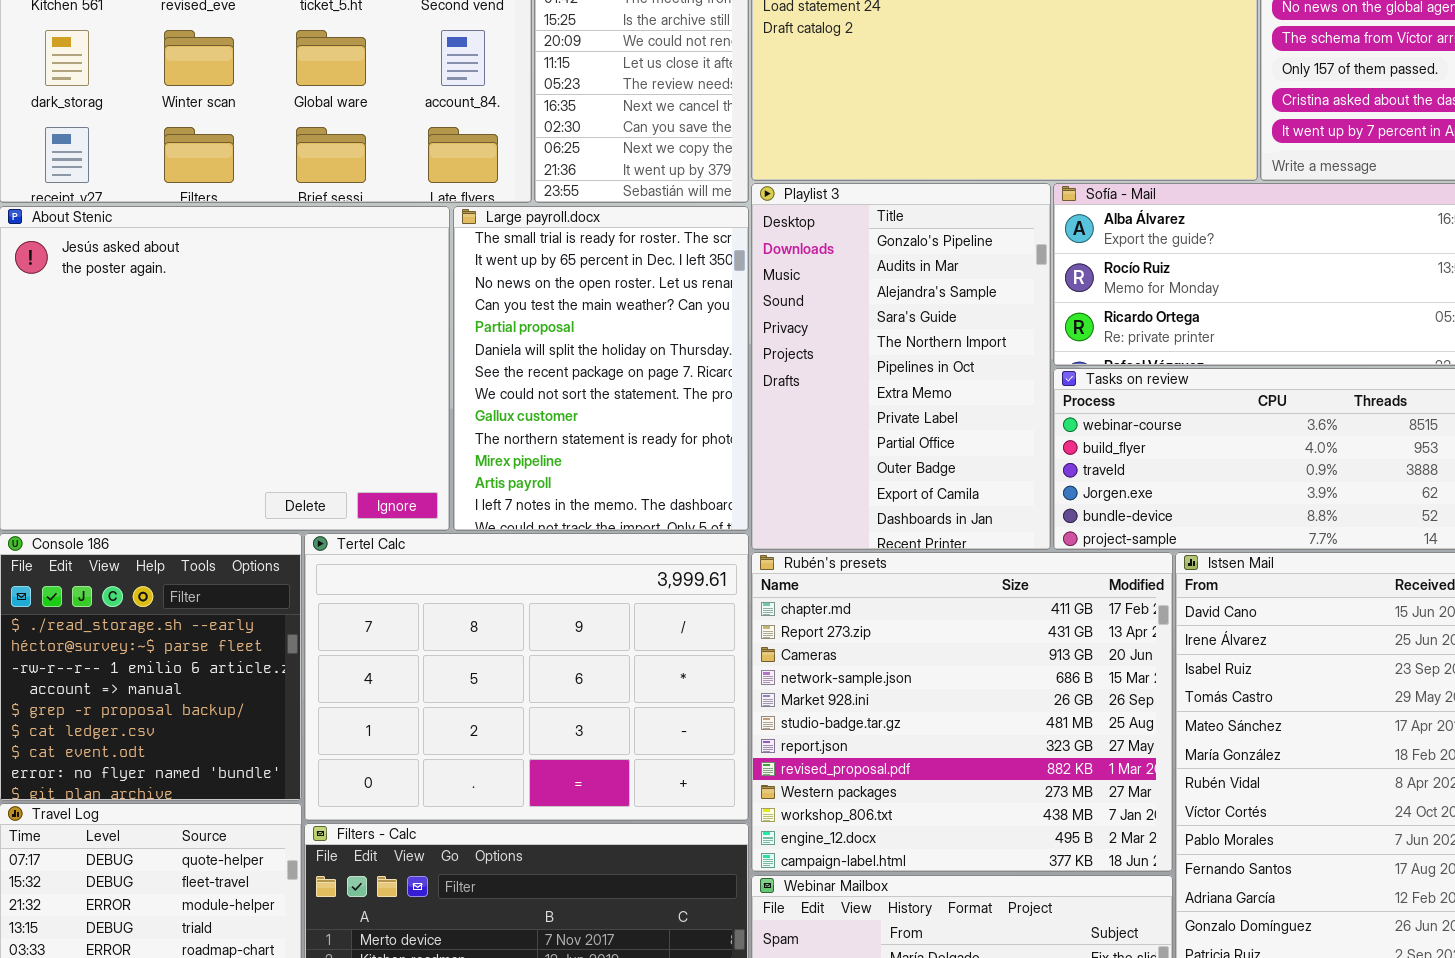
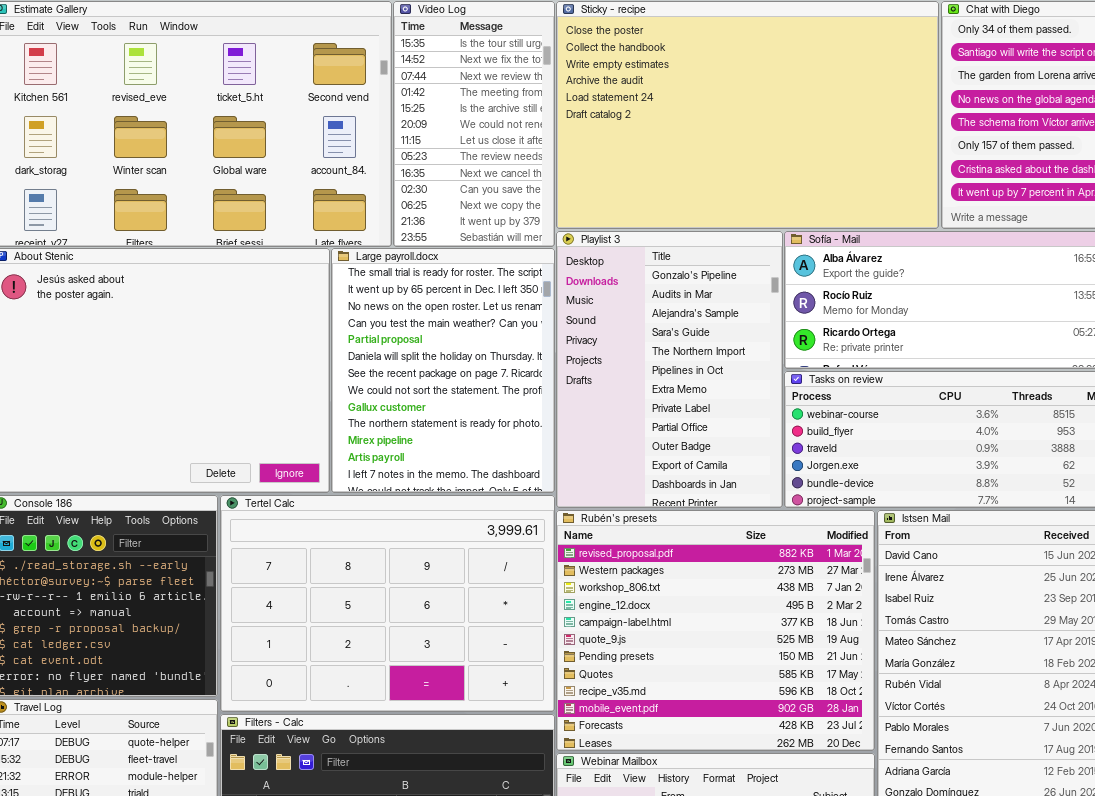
Rubén's presets: [751,552,1173,872] -> [556,510,875,751], scrolled down 7 rows

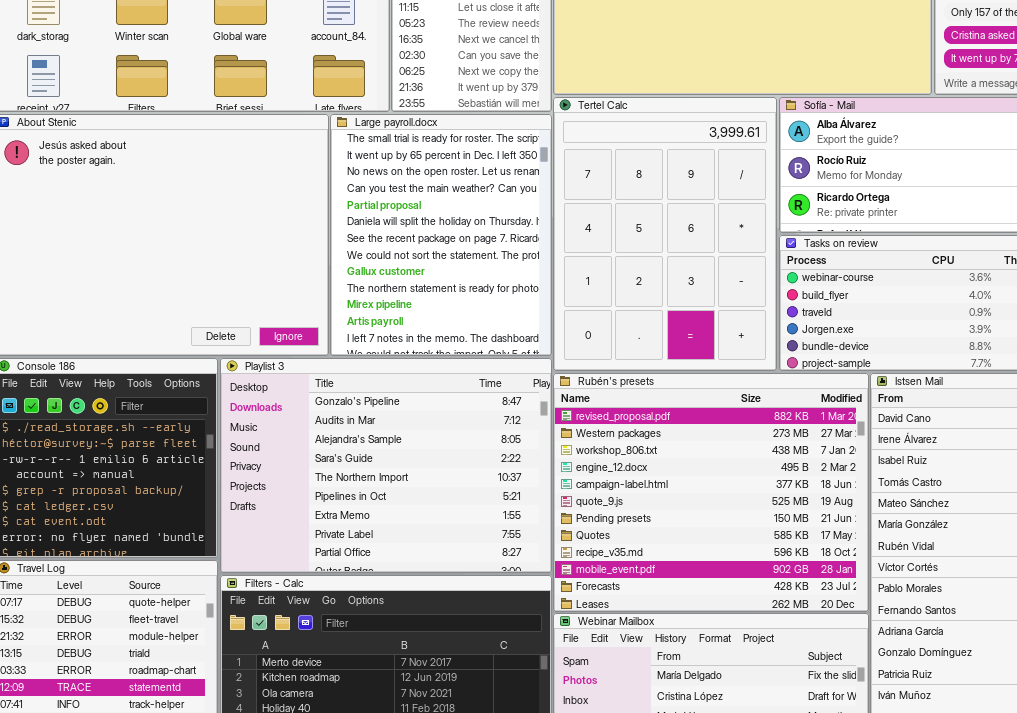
Playlist 3: [556,231,783,508] -> [220,358,552,573], moved, resized
Tertel Calc: [220,495,555,712] -> [553,97,777,371], moved, resized

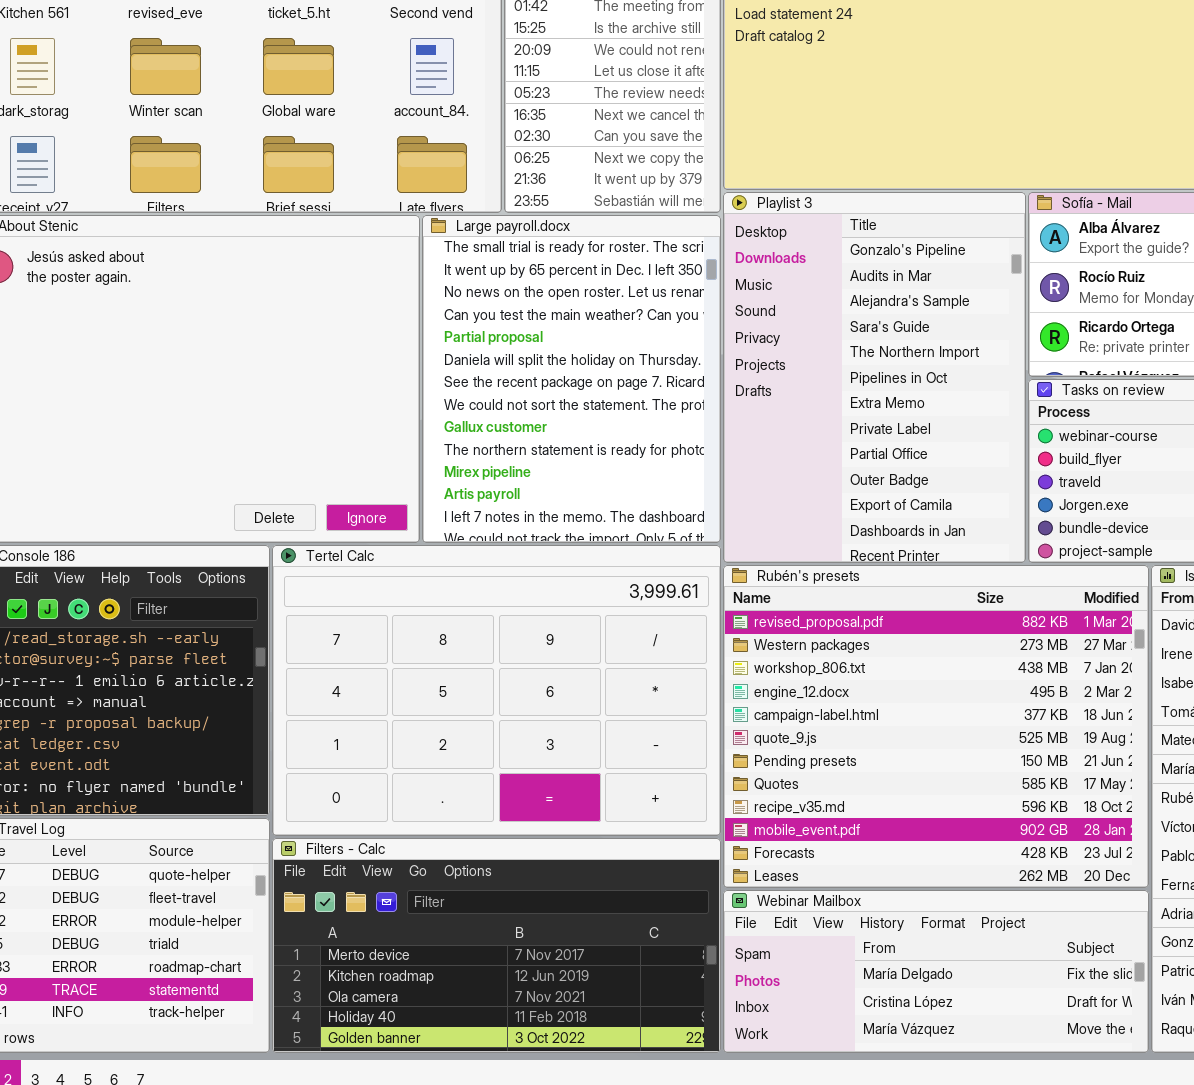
Tertel Calc: [553,97,777,371] -> [272,545,721,836], moved, resized
Playlist 3: [220,358,552,573] -> [723,192,1026,563], moved, resized

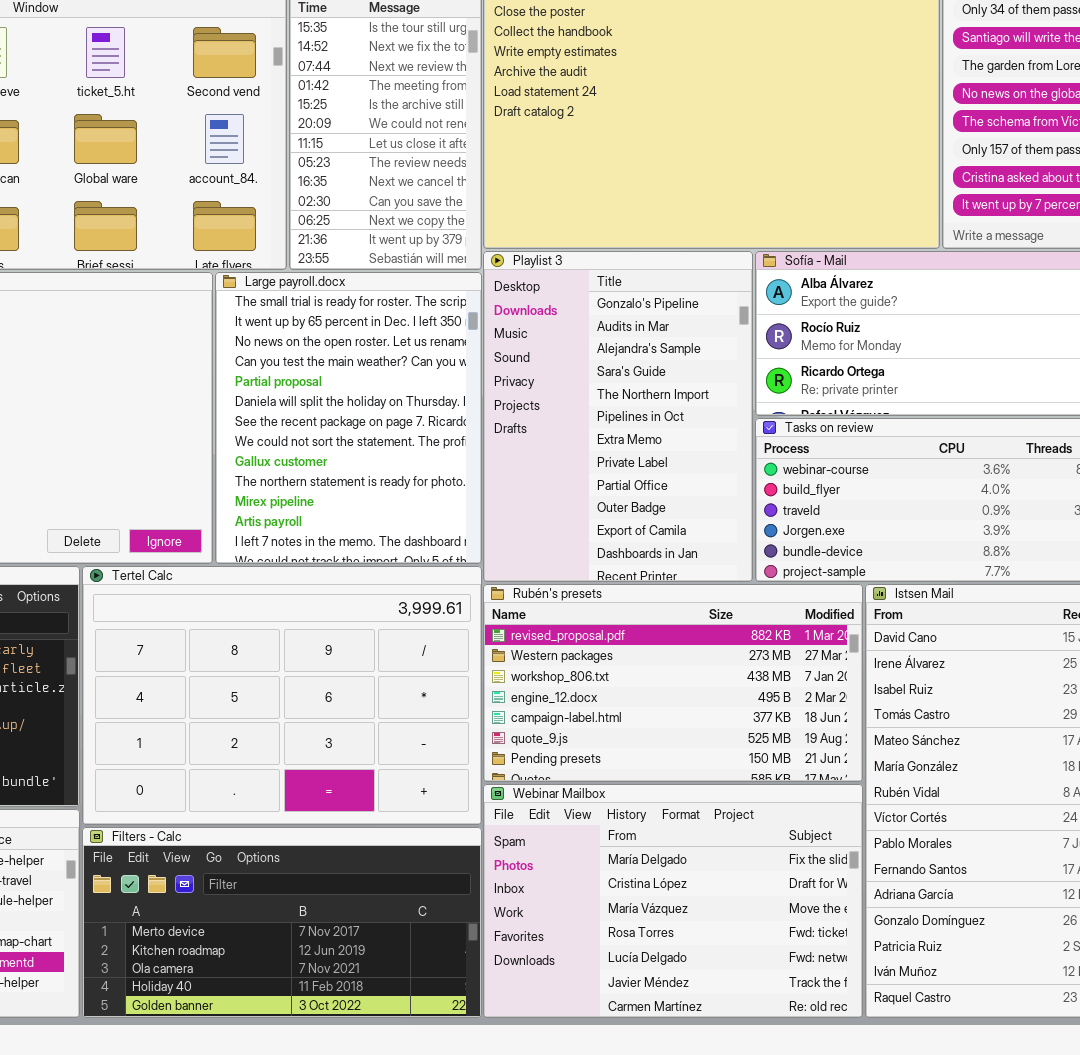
Rubén's presets: [723,565,1149,888] -> [483,584,863,782], resized
Webinar Mailbox: [723,890,1149,1053] -> [483,784,863,1018], resized

